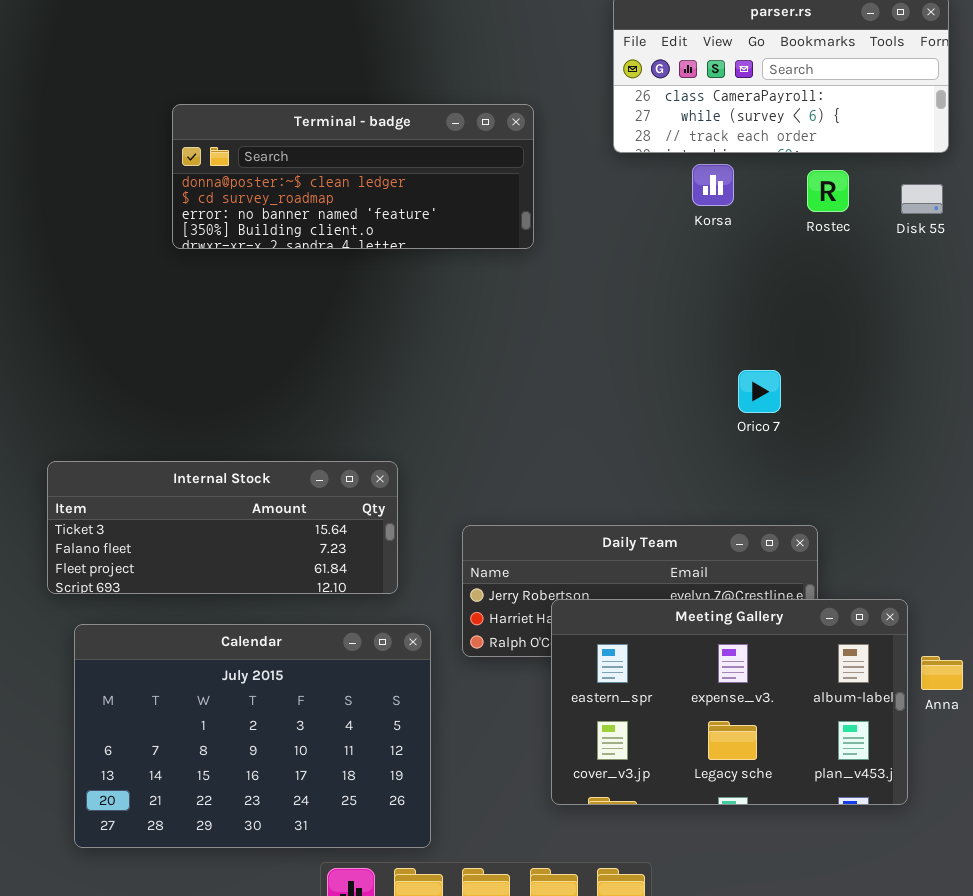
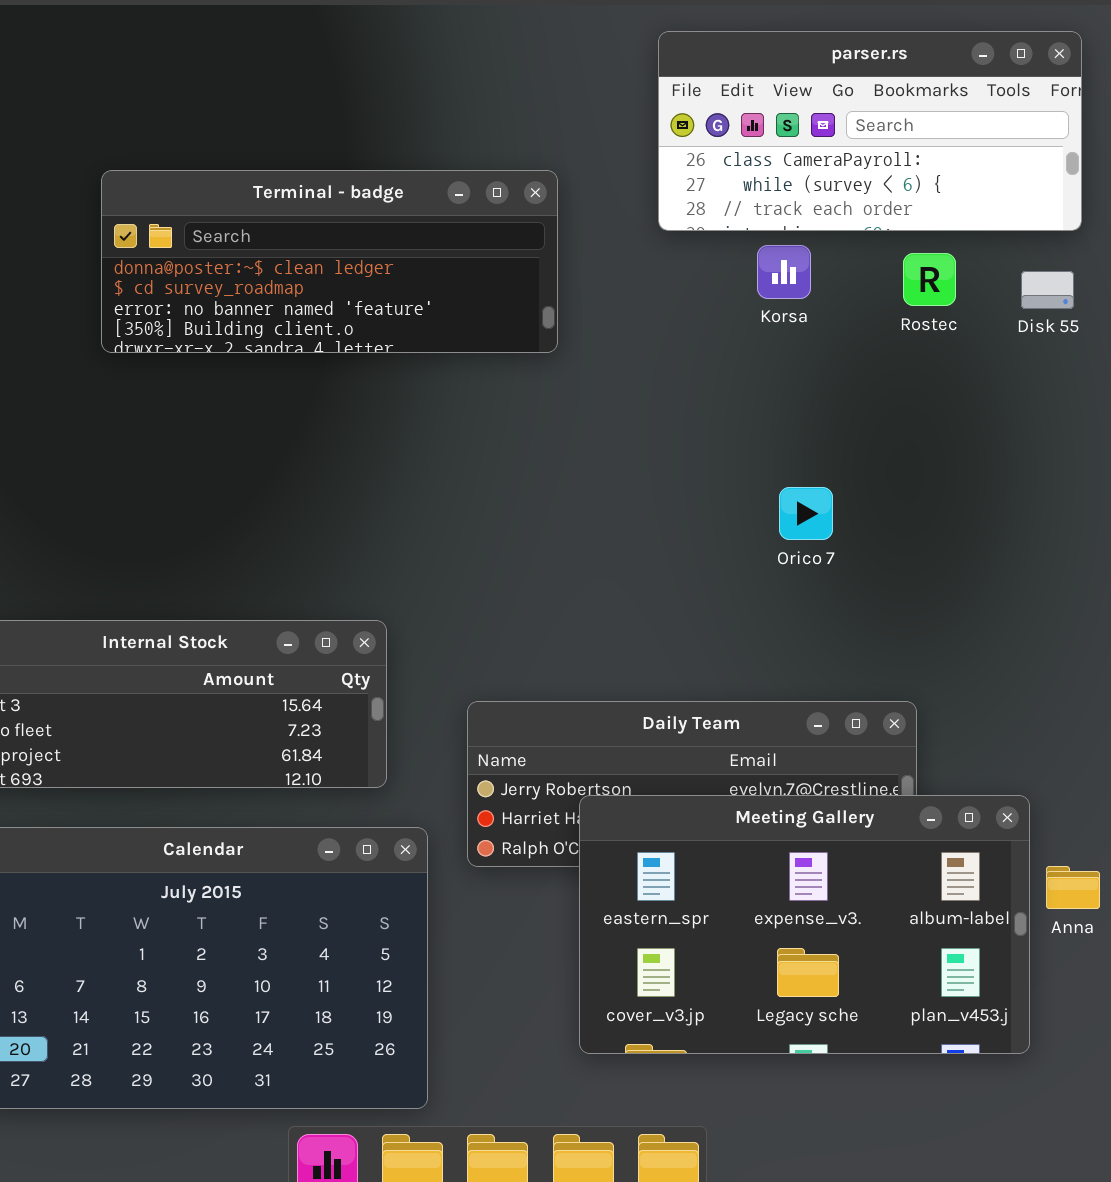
Orico 7: [738,370,781,413] -> [779,487,833,540], moved

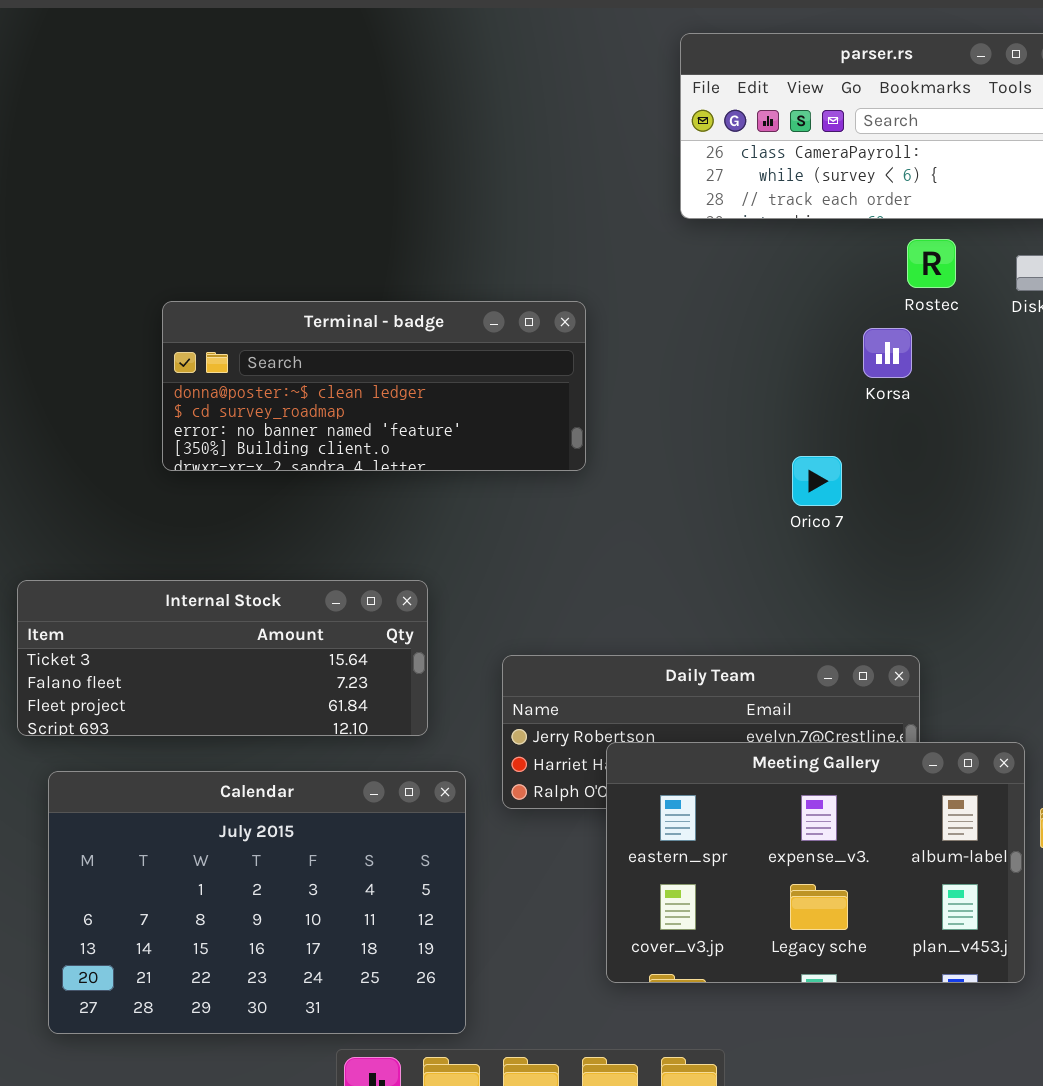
Terminal - badge: [101,170,558,353] -> [162,301,586,471], moved
Korsa: [757,245,811,299] -> [863,328,912,378], moved

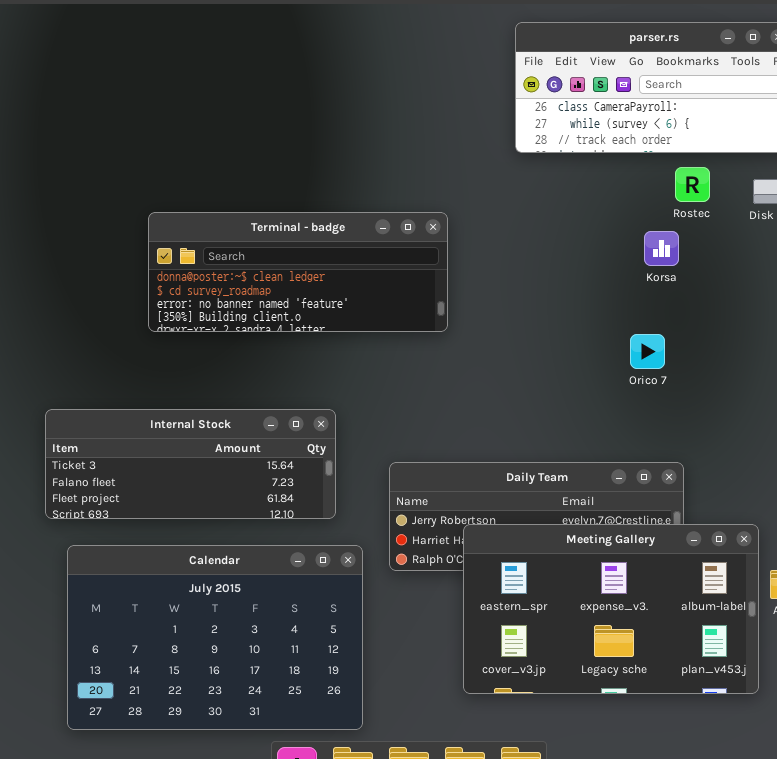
Orico 7: [792,456,842,506] -> [630,334,665,369], moved

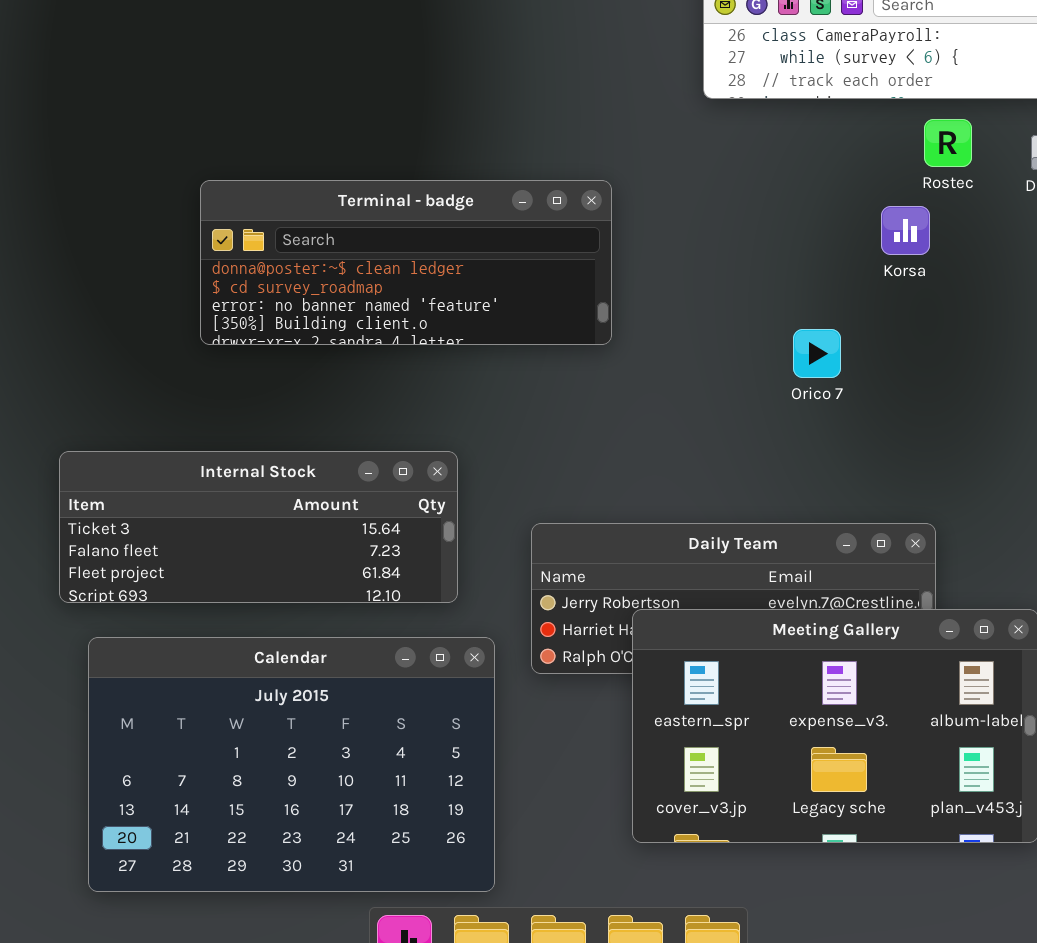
Orico 7: [630,334,665,369] -> [793,329,841,378], moved

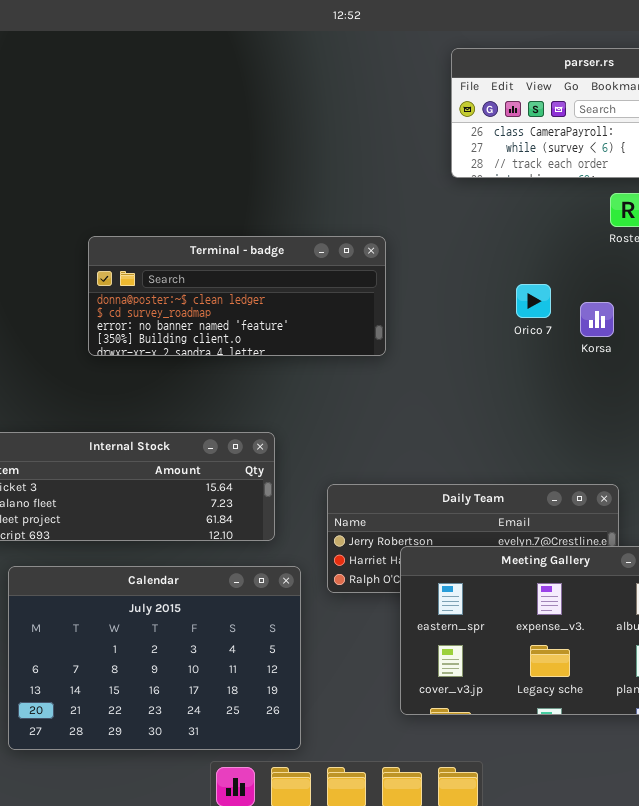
Korsa: [881,206,930,255] -> [580,302,614,337], moved
Orico 7: [793,329,841,378] -> [516,284,551,318], moved

